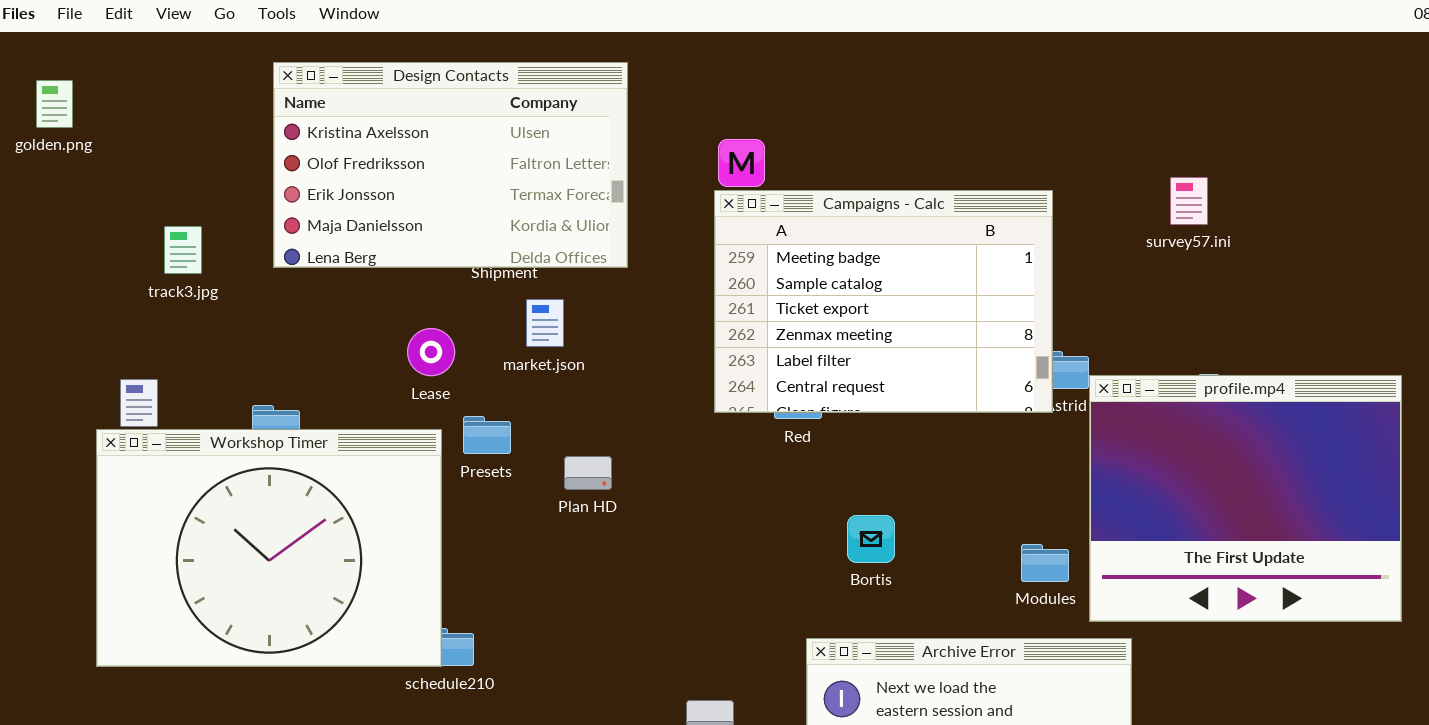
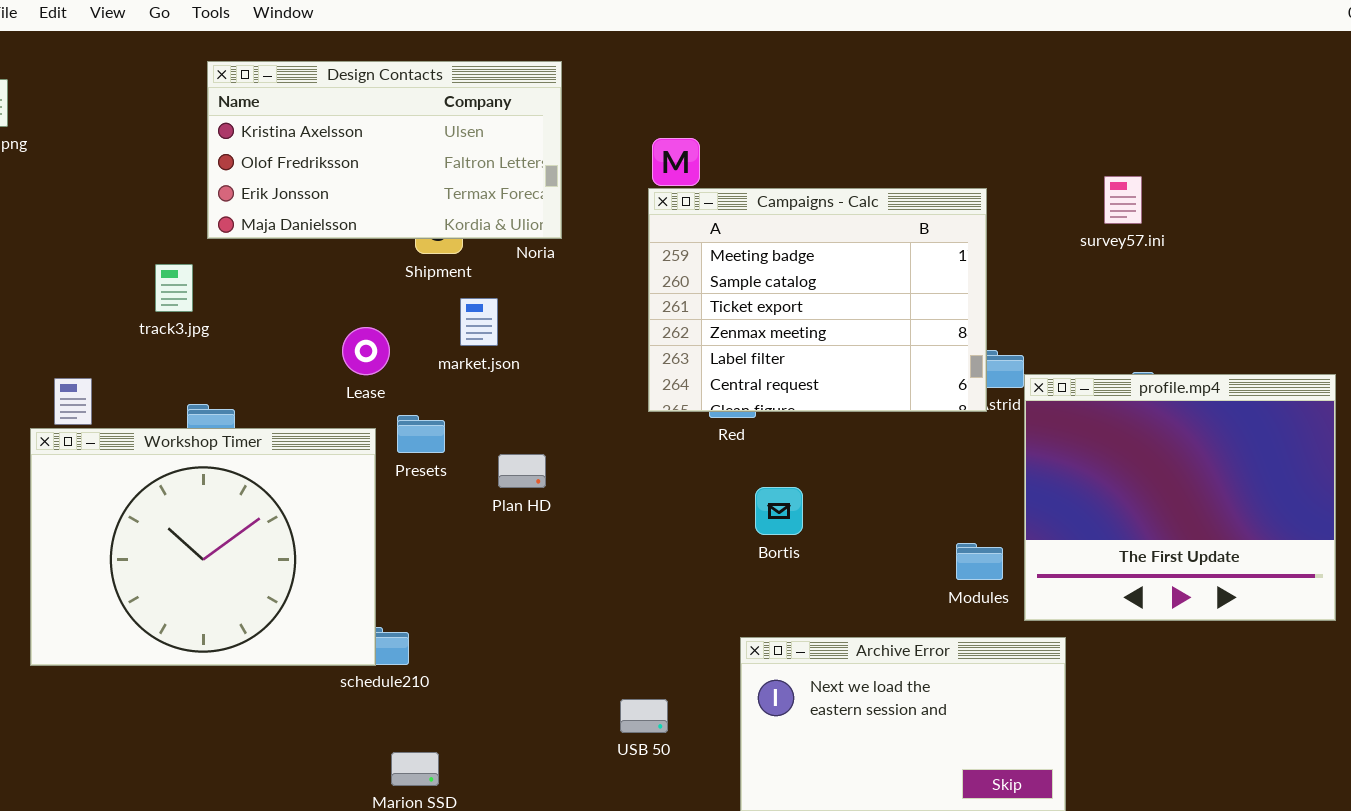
Design Contacts: [273,62,628,268] -> [207,61,562,239], resized
track3.jpg: [164,226,202,274] -> [155,264,193,312], moved
Bortis: [847,515,895,563] -> [755,487,803,535], moved

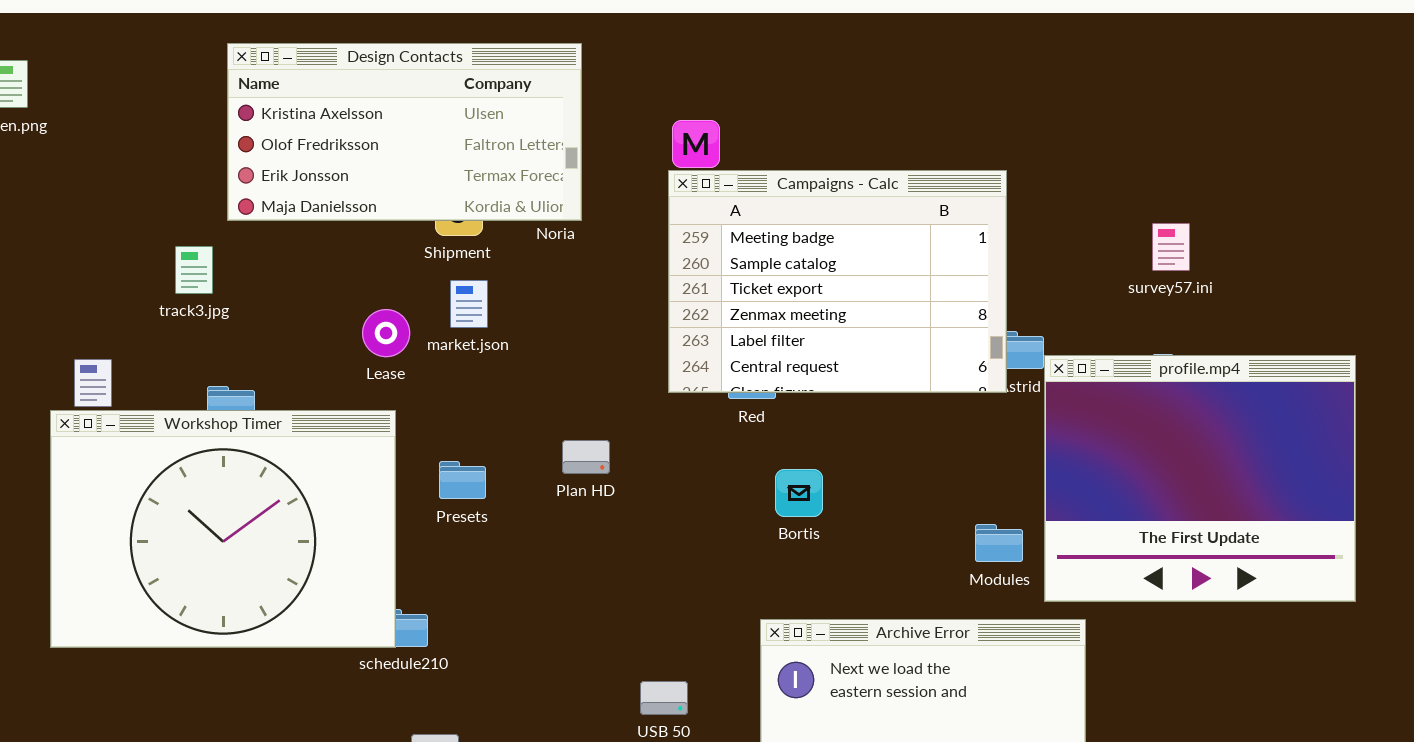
survey57.ini: [1104,176,1142,224] -> [1152,223,1190,271], moved
market.json: [460,298,498,346] -> [450,280,488,328], moved
Presets: [397,415,445,453] -> [439,461,486,499], moved
Plan HD: [498,454,546,488] -> [562,440,610,474], moved

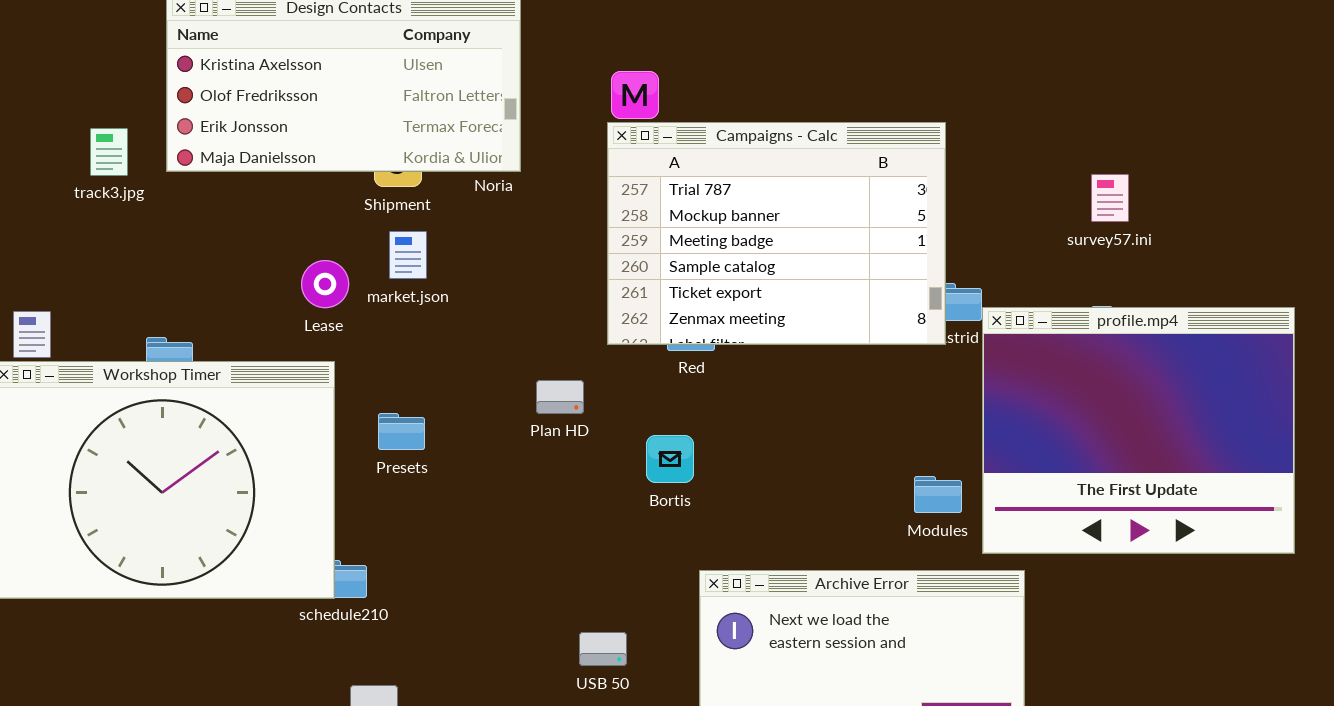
Campaigns - Calc: [668,170,1007,393] -> [607,122,946,345], scrolled up 2 rows
track3.jpg: [175,246,213,294] -> [90,128,128,176], moved
Plan HD: [562,440,610,474] -> [536,380,584,414], moved
Bortis: [775,469,823,517] -> [646,435,694,483], moved

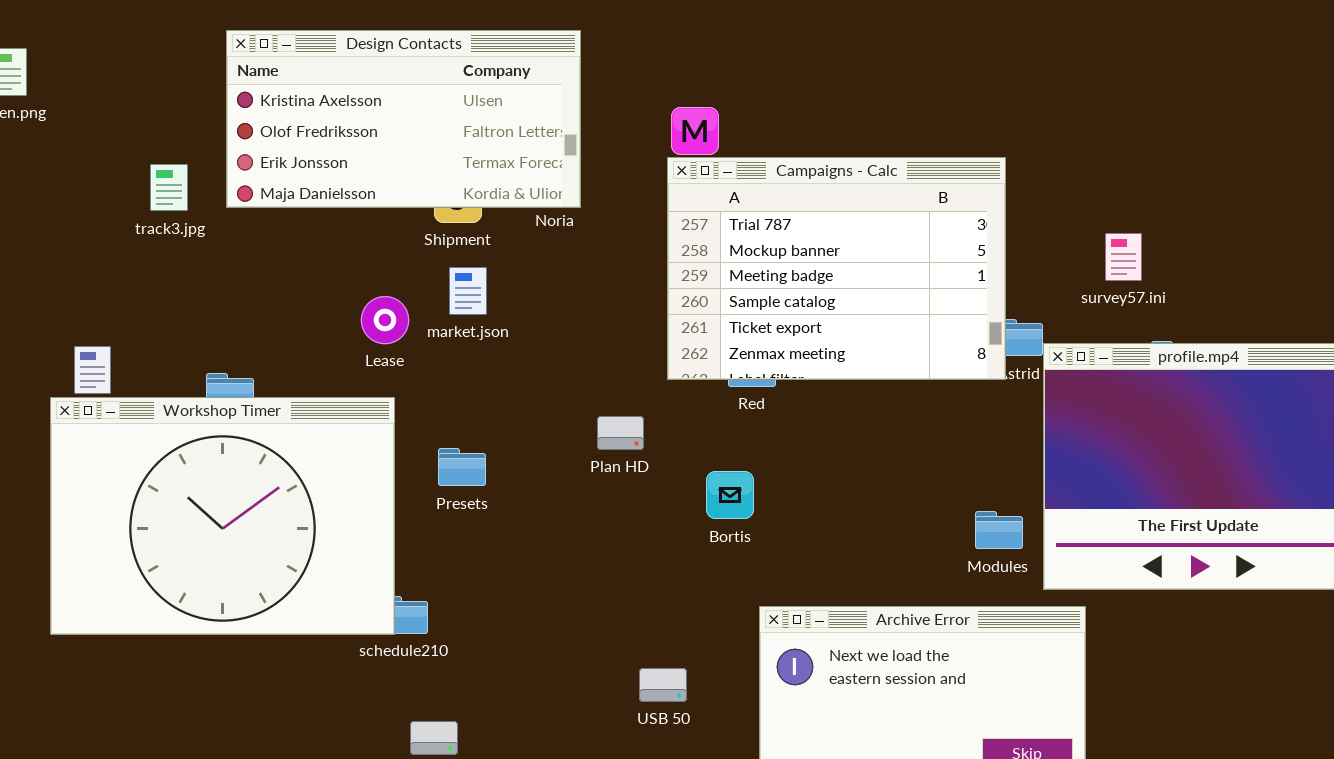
survey57.ini: [1091,174,1129,222] -> [1105,233,1142,281], moved

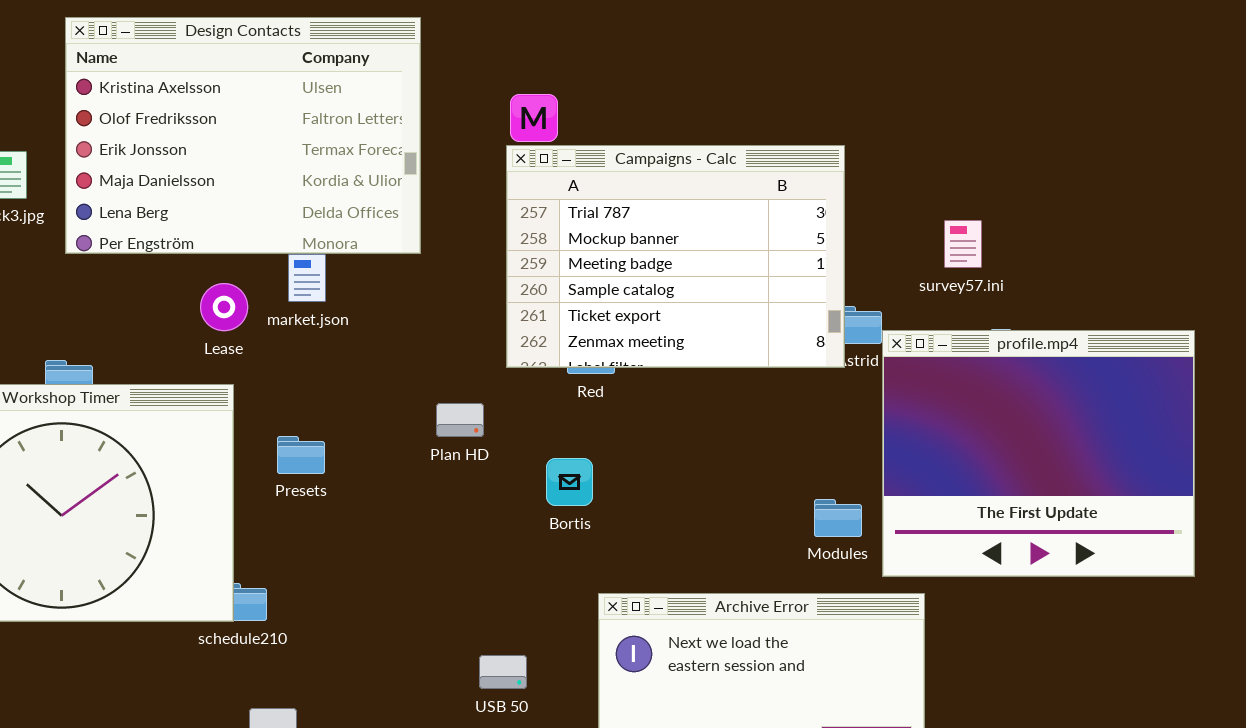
Design Contacts: [226,30,581,208] -> [65,17,421,254], resized

